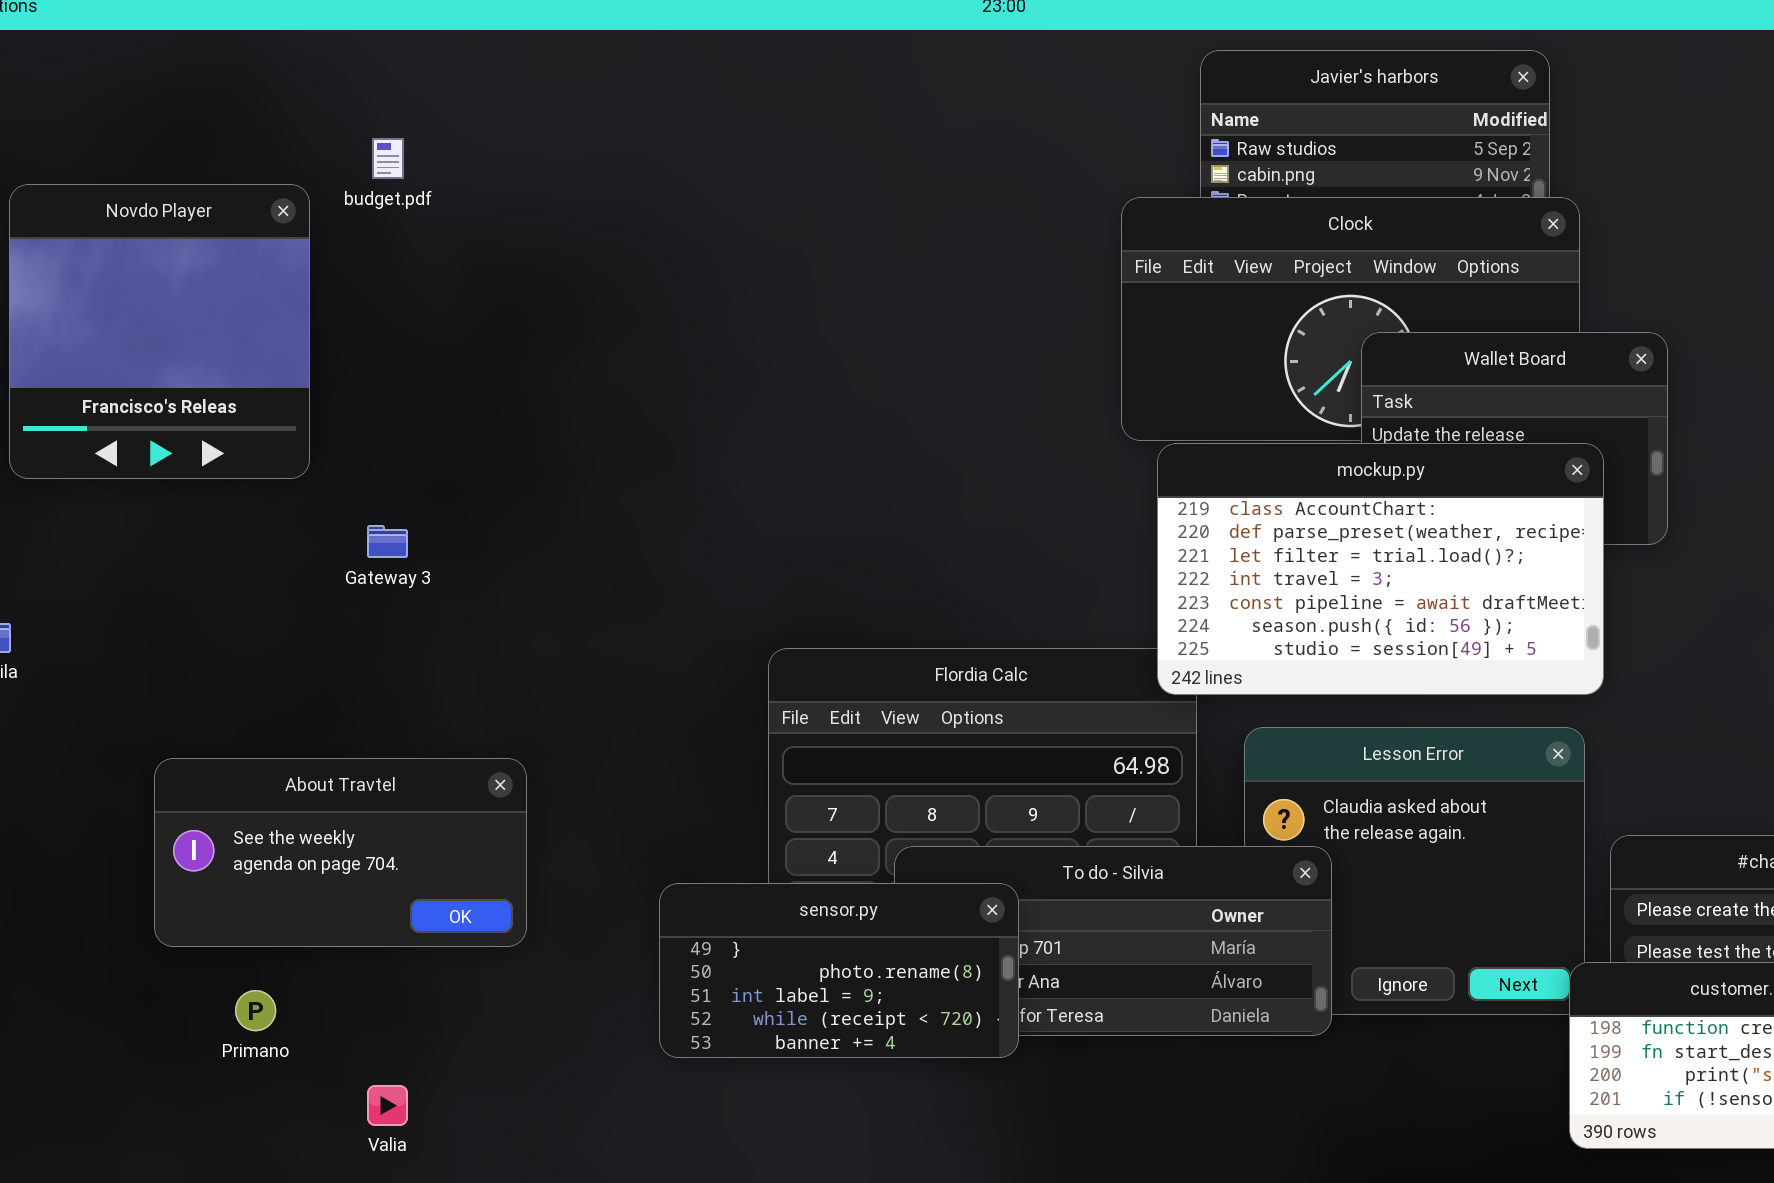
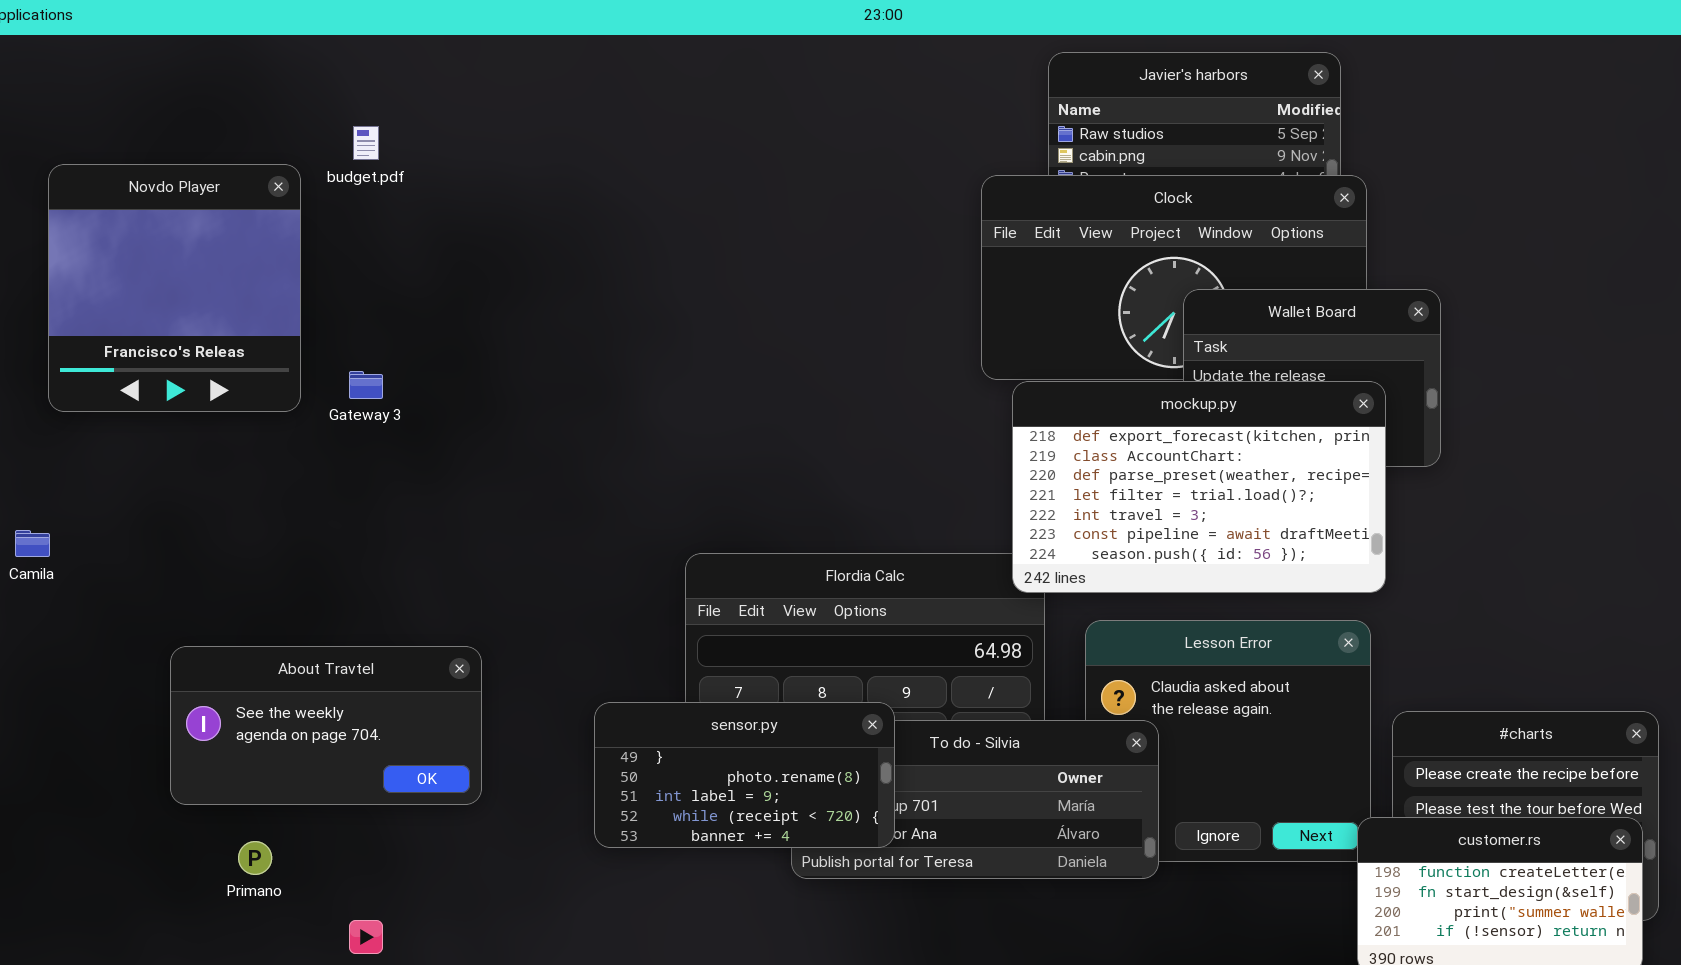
mockup.py: [1157,443,1604,695] -> [1012,381,1386,593], scrolled up 1 row
Gateway 3: [367,525,408,558] -> [349,371,383,399], moved
sensor.py: [659,883,1019,1058] -> [594,702,895,848], moved

